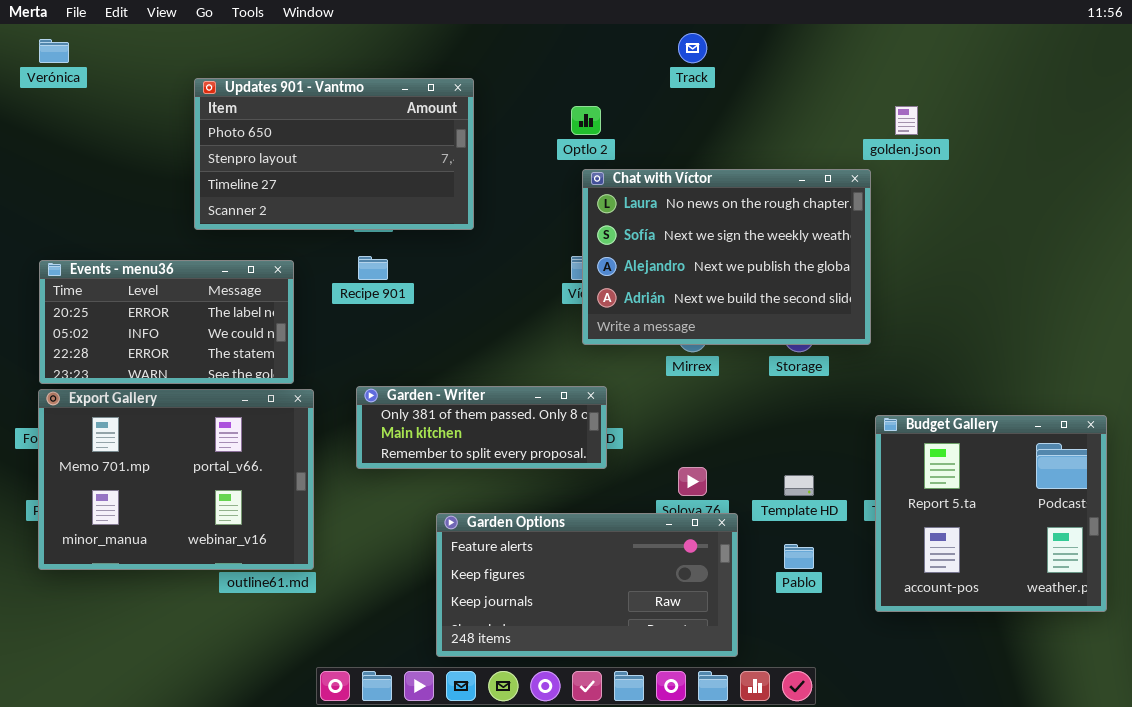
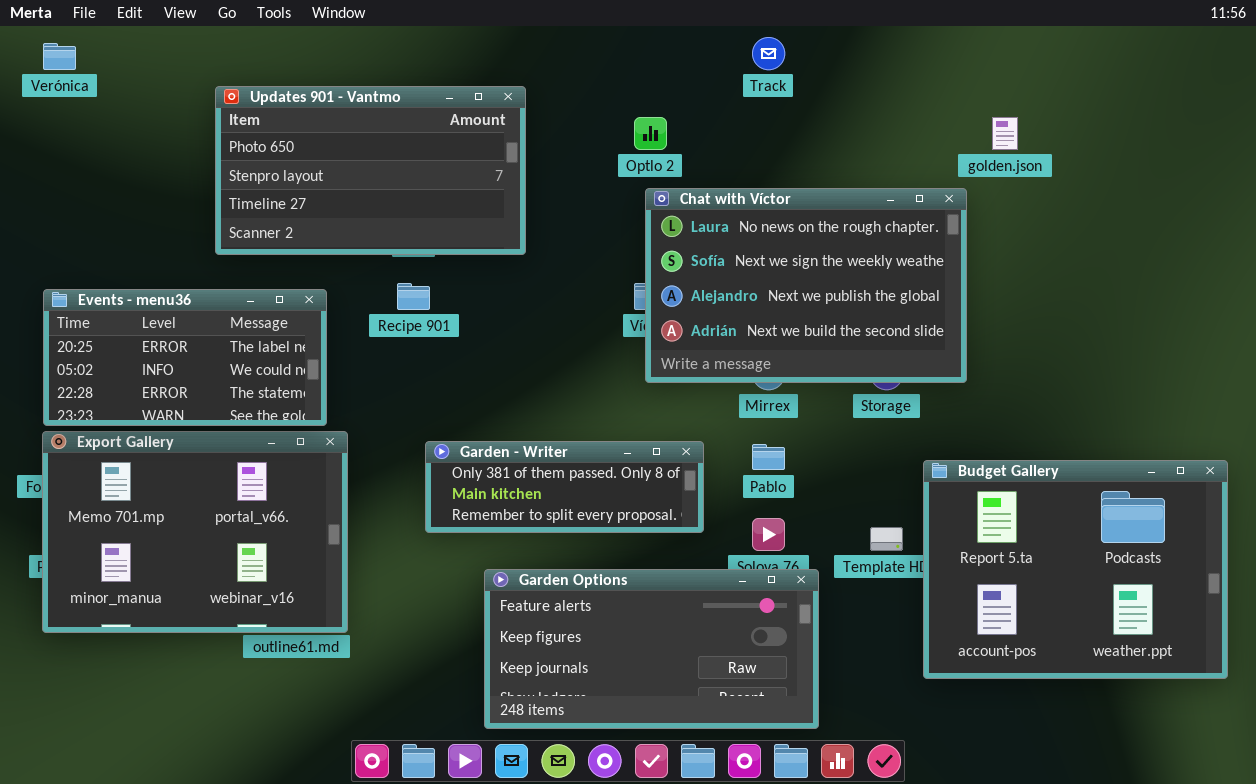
Garden - Writer: [356,386,607,469] -> [425,441,704,533], moved
Budget Gallery: [875,415,1107,612] -> [923,460,1228,679], resized
Pablo: [784,544,814,569] -> [752,444,785,470], moved

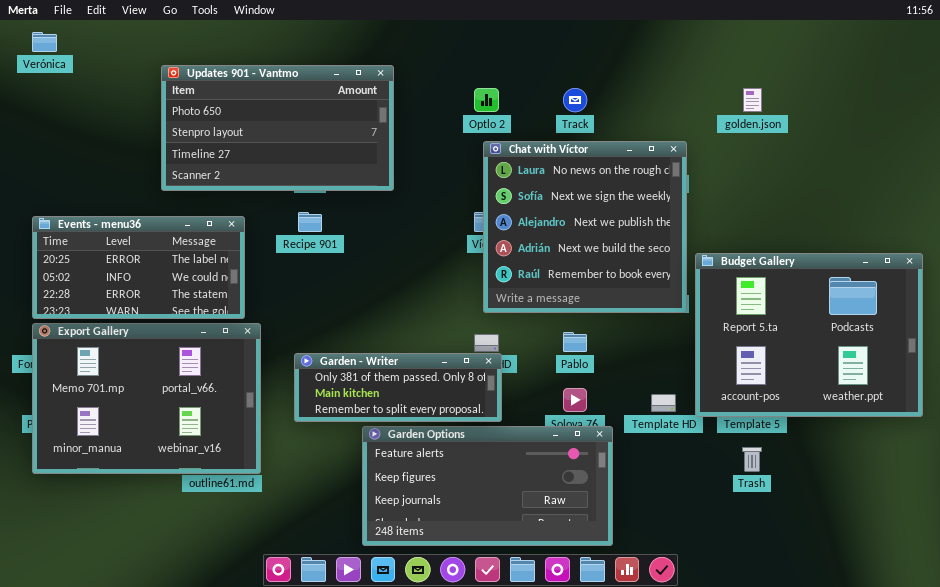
Track: [752,37,785,70] -> [563,88,587,112], moved
Chat with Víctor: [645,188,967,383] -> [483,141,687,313], resized
Garden - Writer: [425,441,704,533] -> [294,353,502,422], moved
Budget Gallery: [923,460,1228,679] -> [695,253,923,417], moved

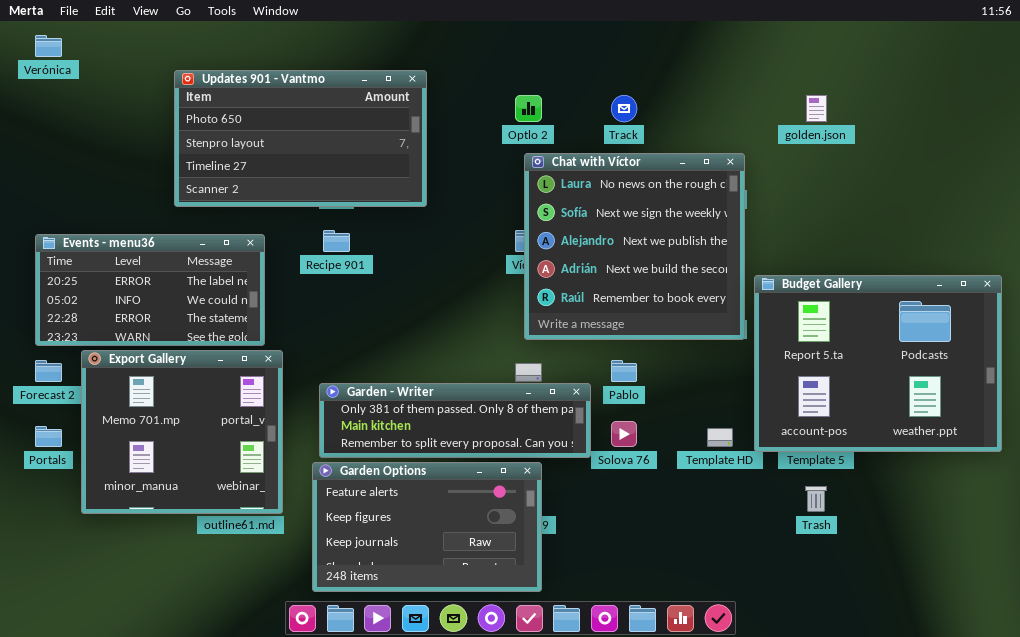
Export Gallery: [32,323,261,474] -> [81,350,283,514], resized
Garden - Writer: [294,353,502,422] -> [319,383,591,458], resized
Garden Options: [362,426,613,546] -> [312,462,542,592], moved, resized

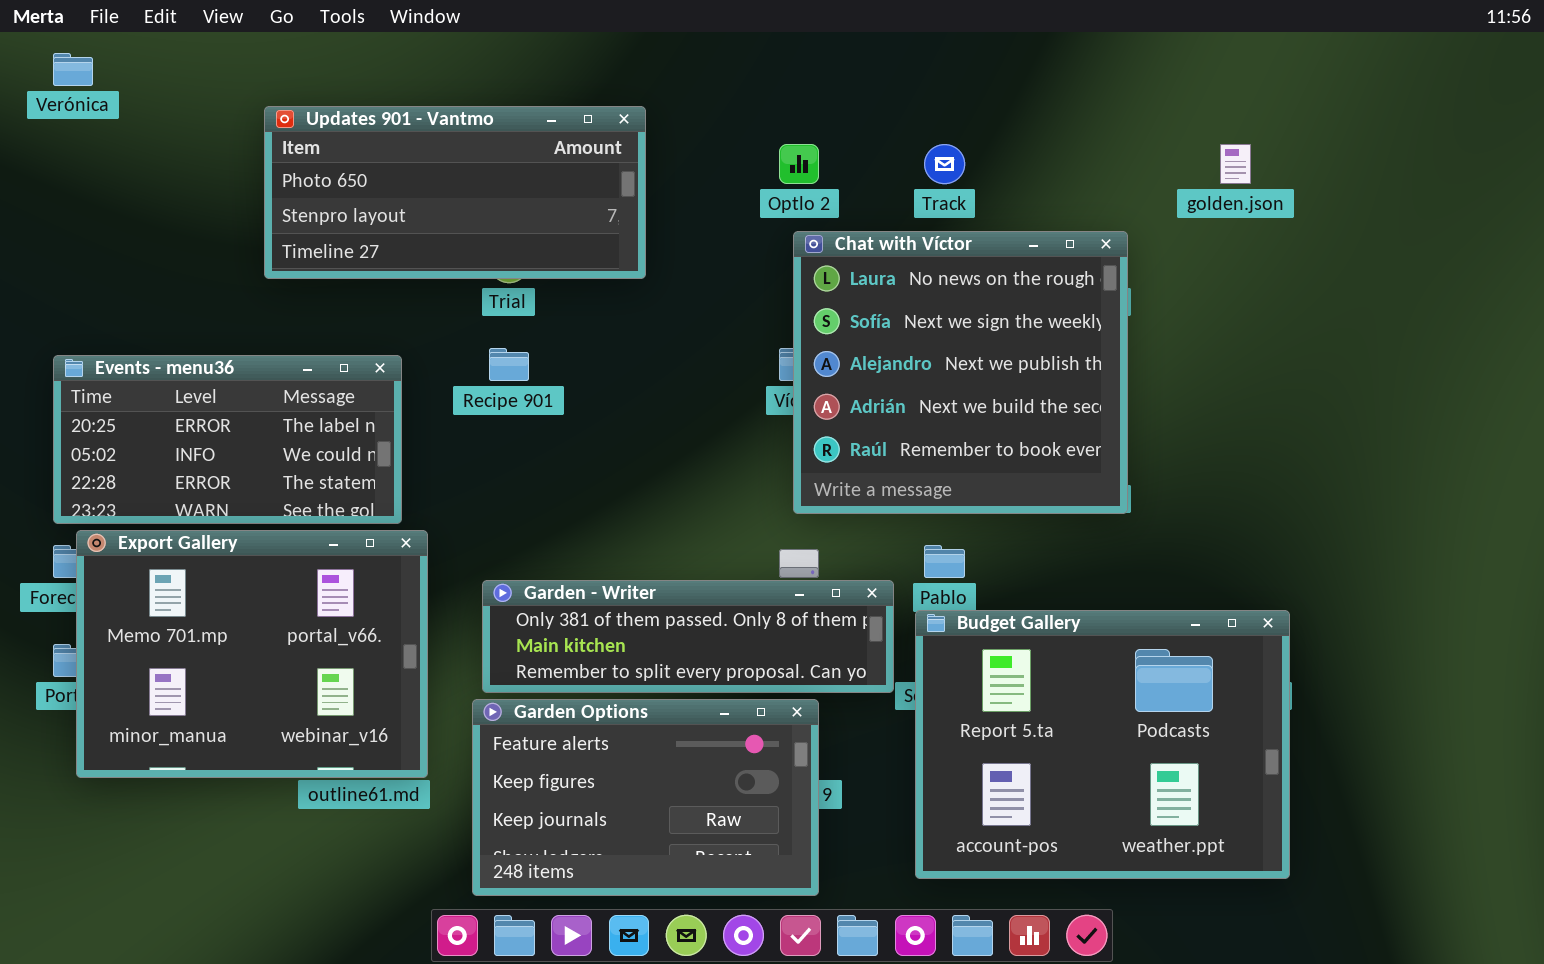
Updates 901 - Vantmo: [174,70,427,207] -> [264,106,646,279], resized
Budget Gallery: [754,275,1002,452] -> [915,610,1290,879], moved
Export Gallery: [81,350,283,514] -> [76,530,428,778], resized

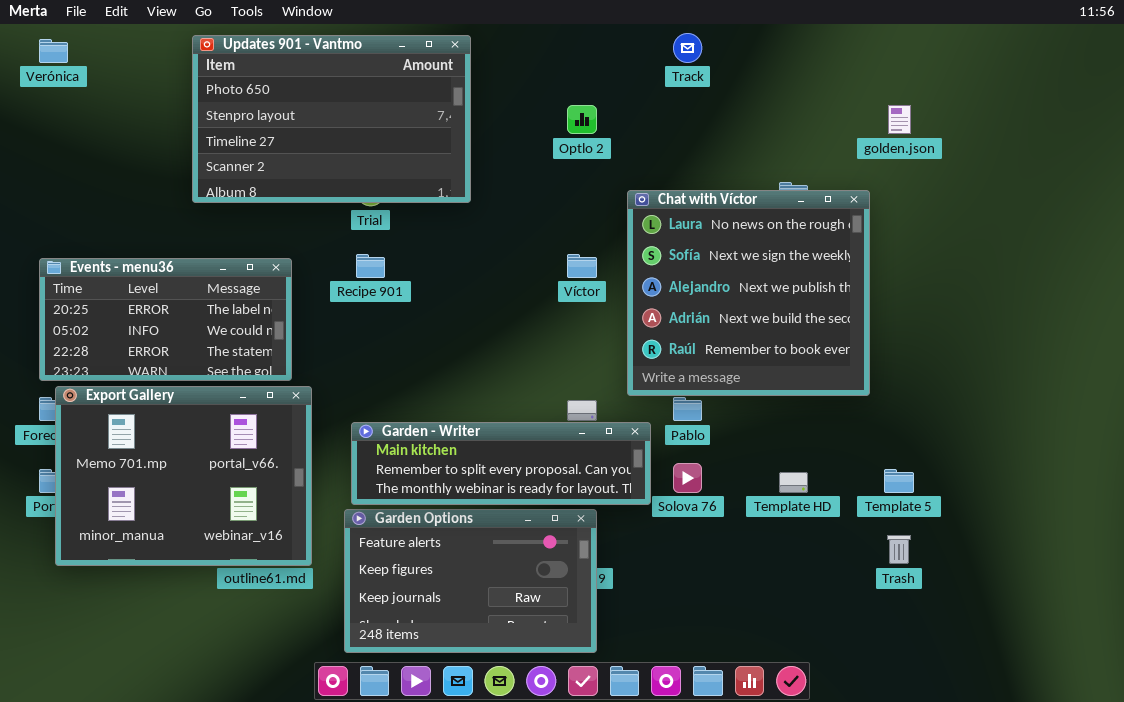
Updates 901 - Vantmo: [264,106,646,279] -> [192,35,471,203], resized
Track: [924,144,965,184] -> [673,33,702,63], moved
Chat with Víctor: [793,231,1128,514] -> [627,190,870,396], moved
Garden - Writer: [482,580,894,693] -> [351,422,651,505], scrolled down 1 row
Budget Gallery: [915,610,1290,879] -> none, closed

